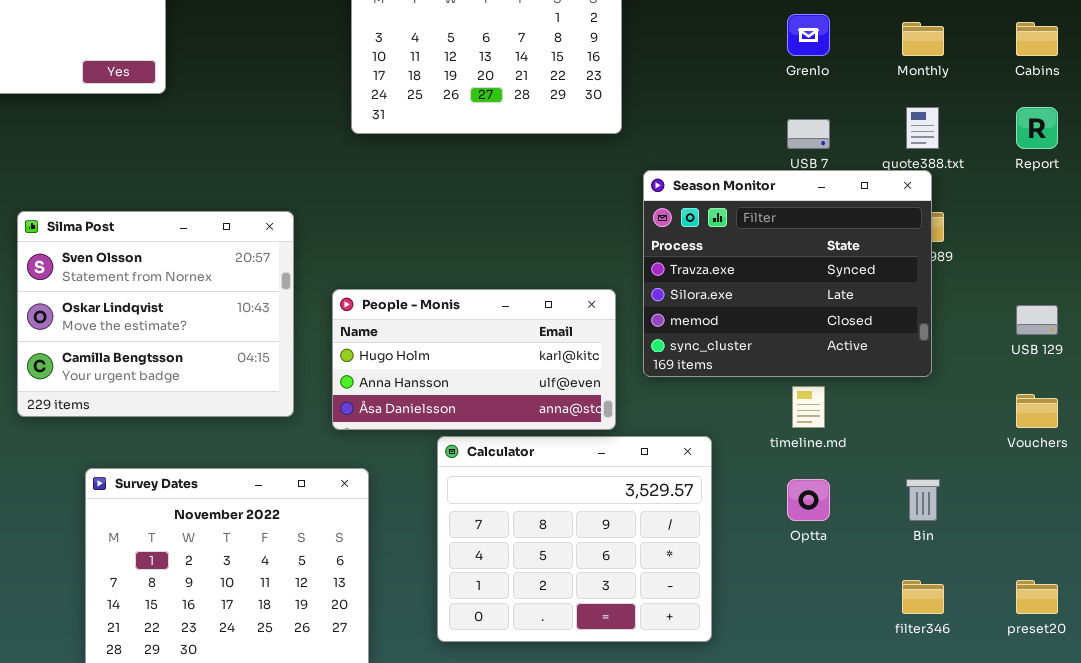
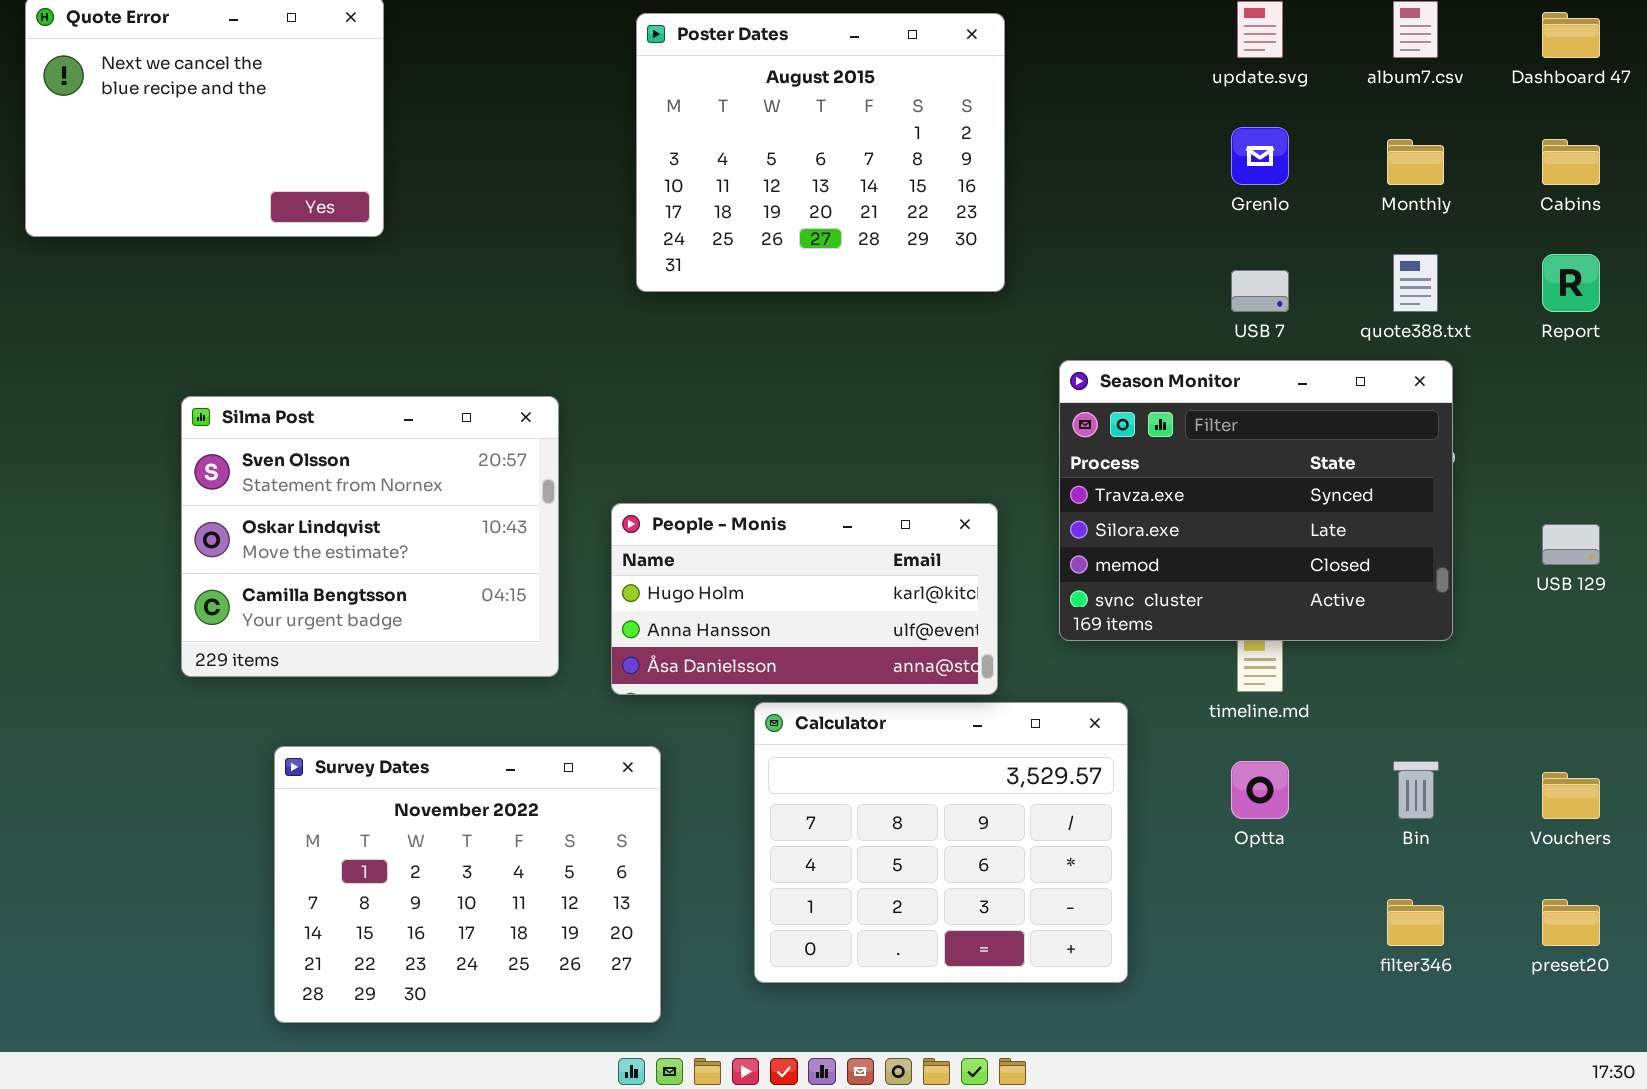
Season Monitor: [643,170,932,377] -> [1059,360,1453,641], moved
Vouchers: [1016,394,1058,428] -> [1542,772,1600,819], moved

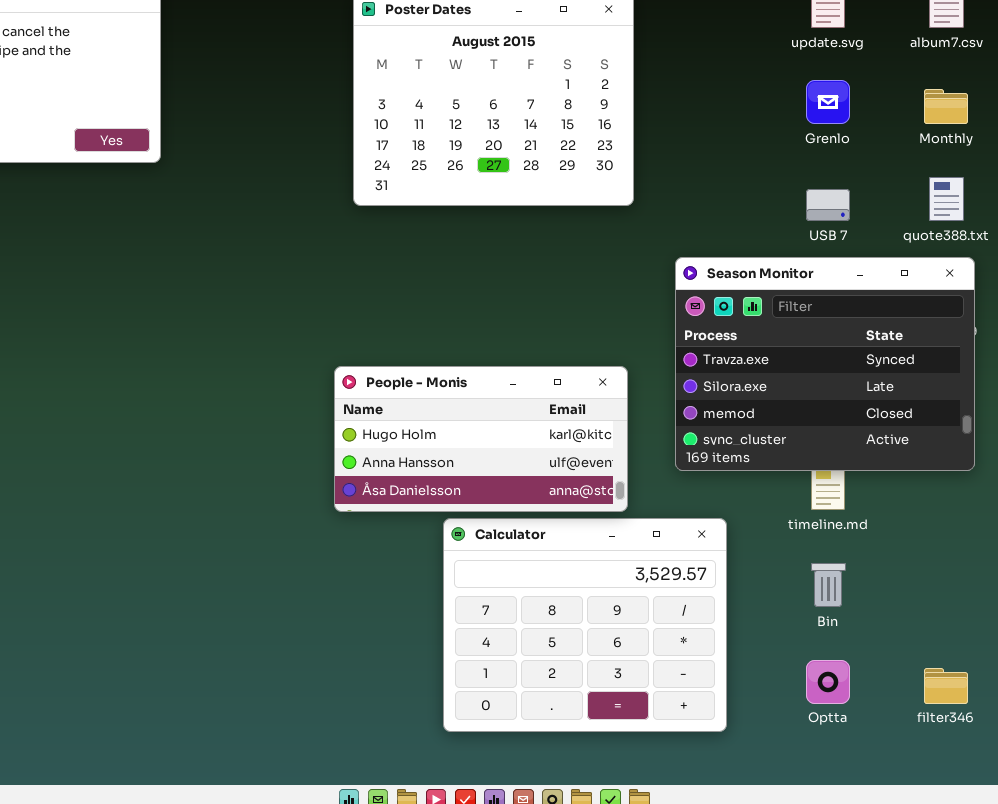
Silma Post: [181,396,559,677] -> none, closed
Survey Dates: [274,746,661,1023] -> none, closed
Optta: [1231,761,1289,819] -> [806,660,850,704], moved
Bin: [1393,761,1439,819] -> [811,563,846,607], moved

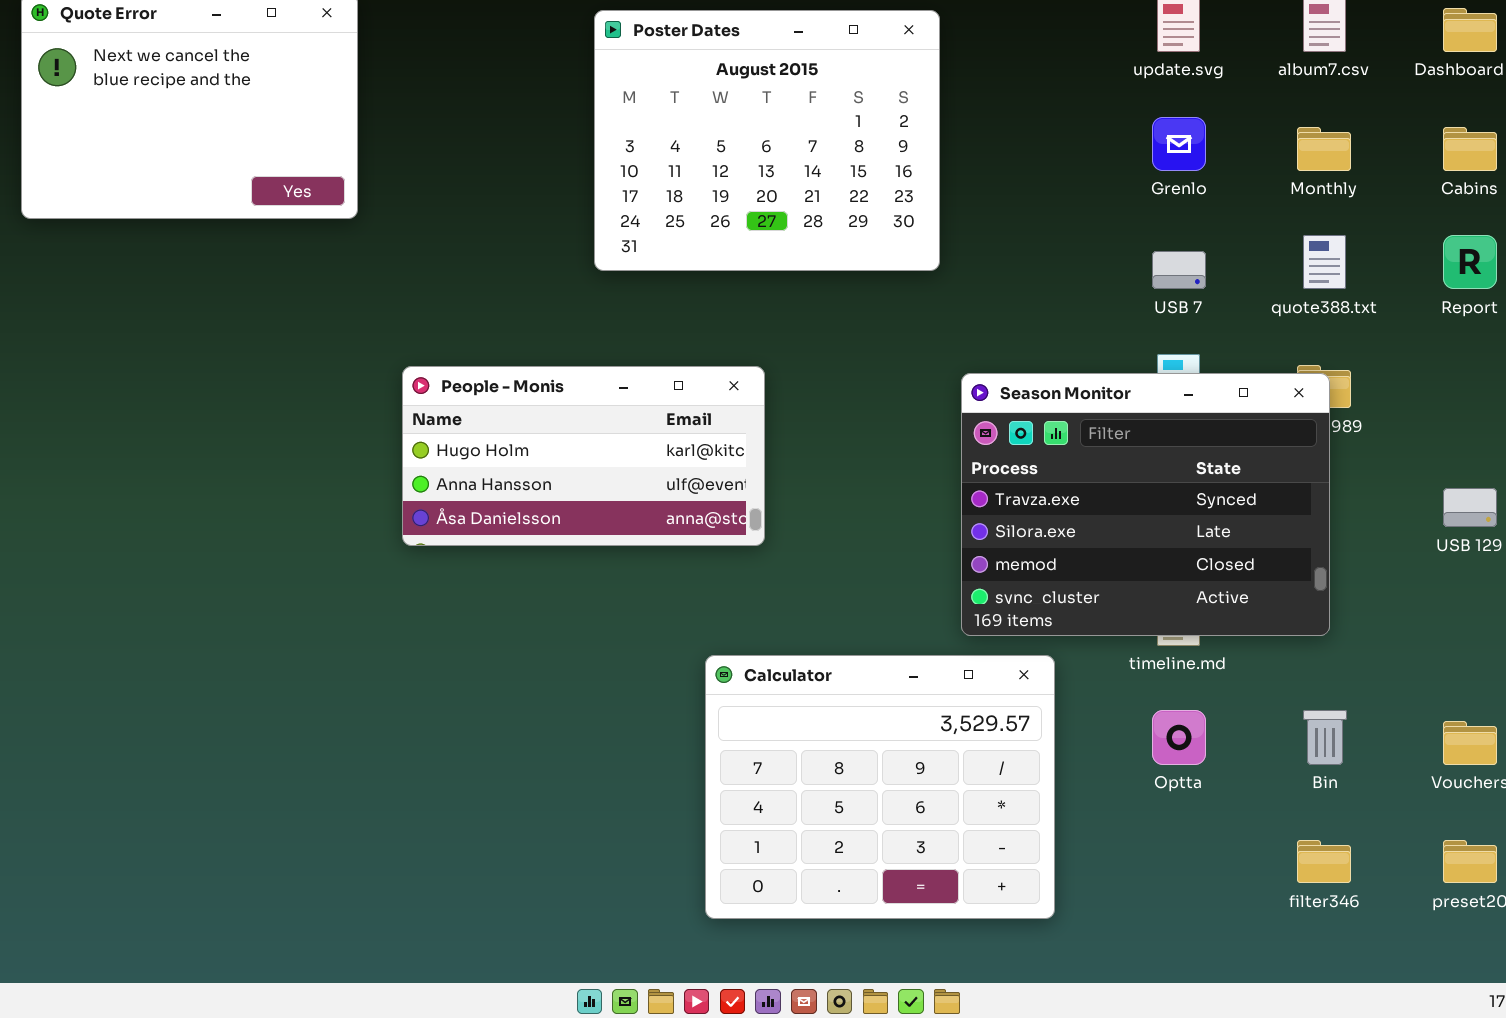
Season Monitor: [675,257,975,471] -> [961,373,1330,636], moved
People - Monis: [334,366,628,512] -> [402,366,765,546], moved
Bin: [811,563,846,607] -> [1303,710,1347,765], moved
Optta: [806,660,850,704] -> [1152,710,1206,765], moved

